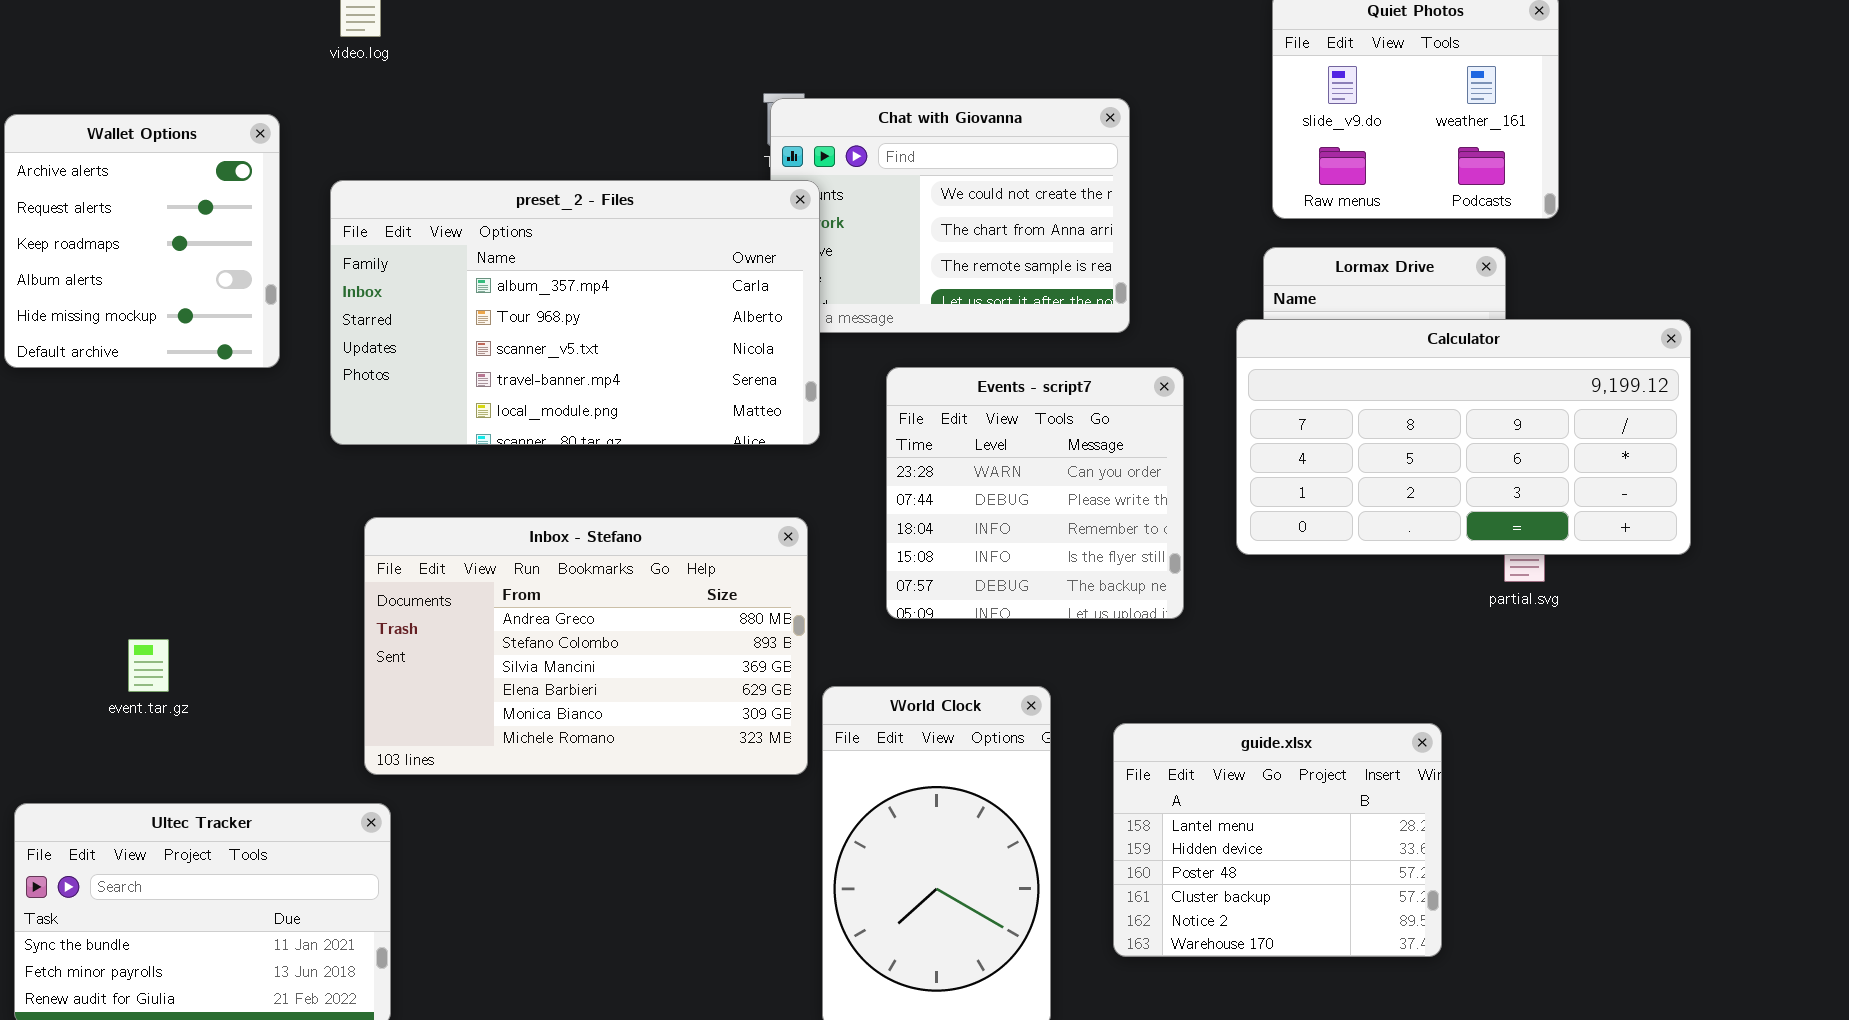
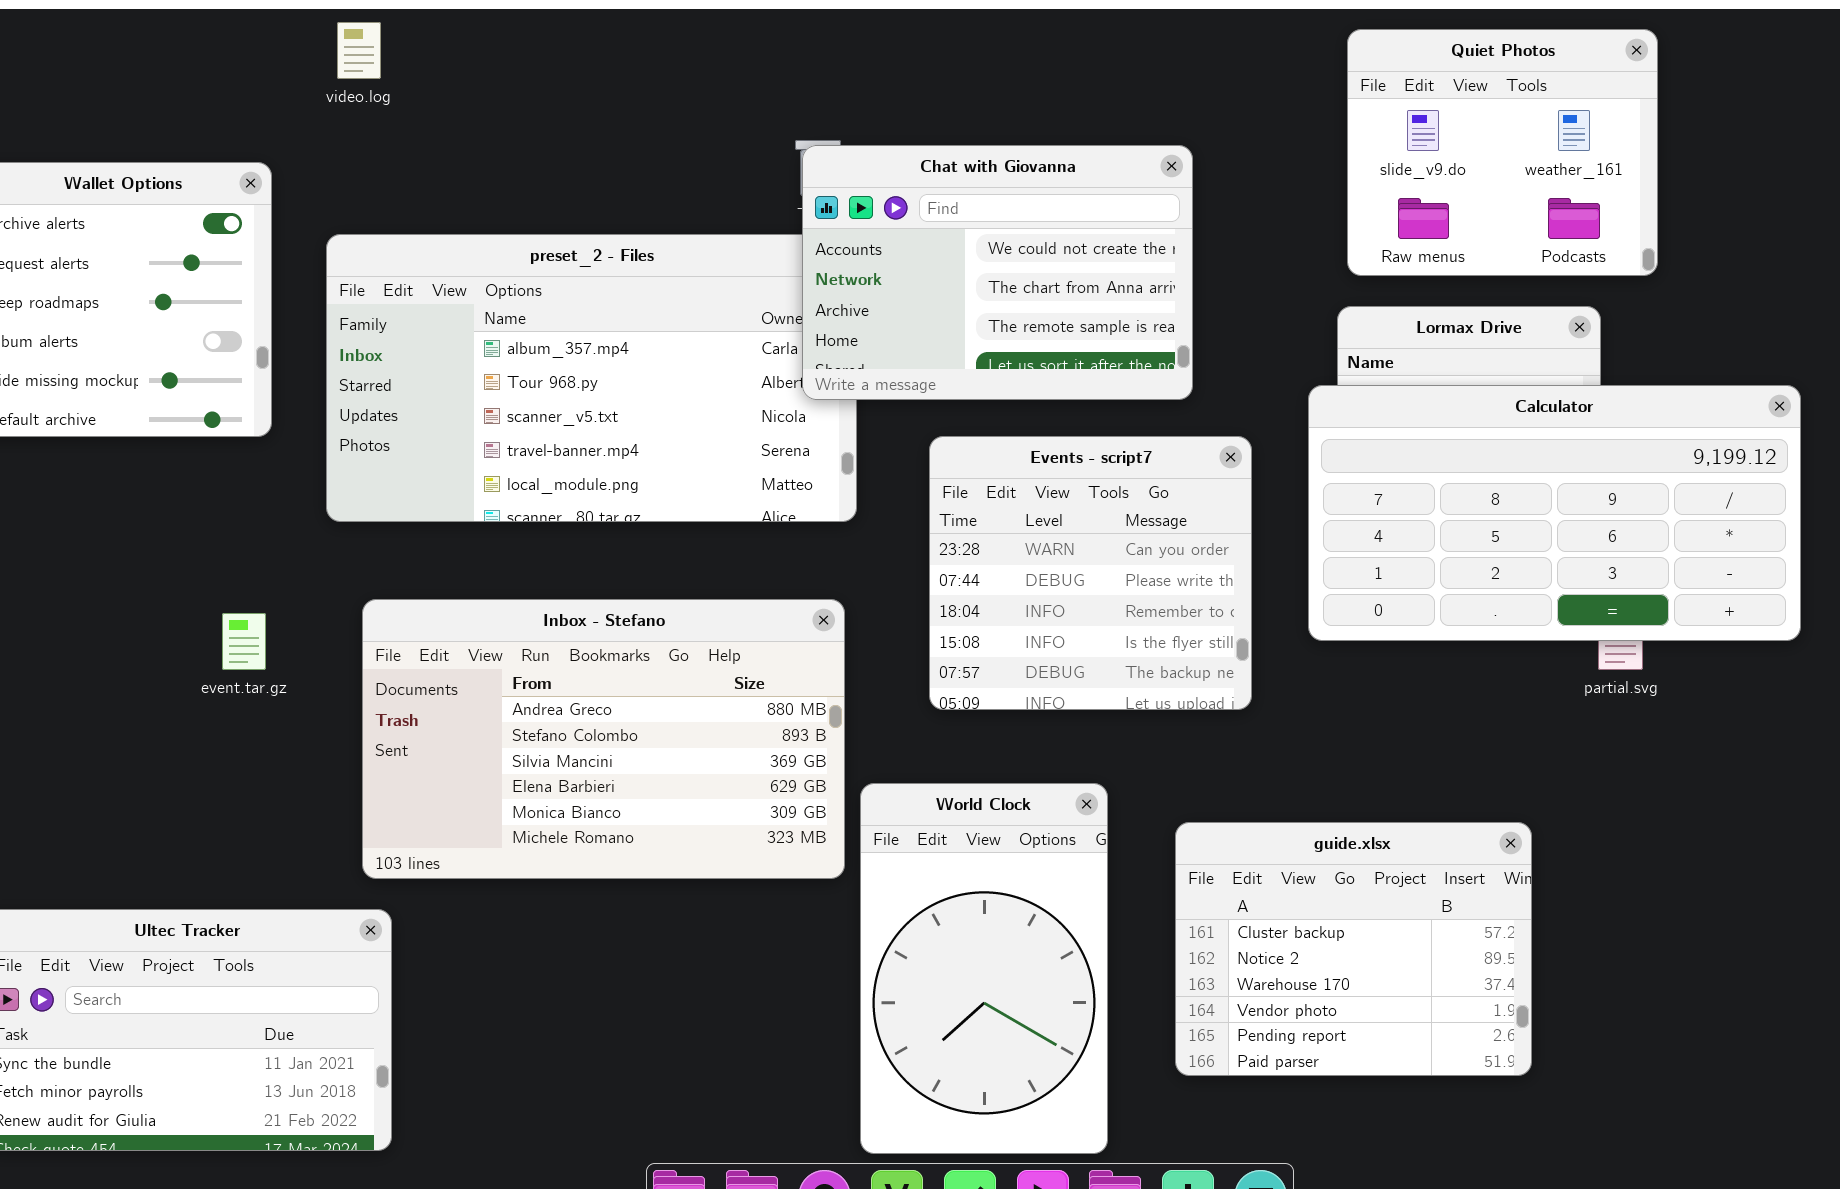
Chat with Giovanna: [770,98,1130,333] -> [802,145,1193,400], raised
event.tar.gz: [128,639,169,692] -> [222,613,266,670], moved
guide.xlsx: [1113,723,1442,957] -> [1175,822,1532,1076], scrolled down 3 rows

